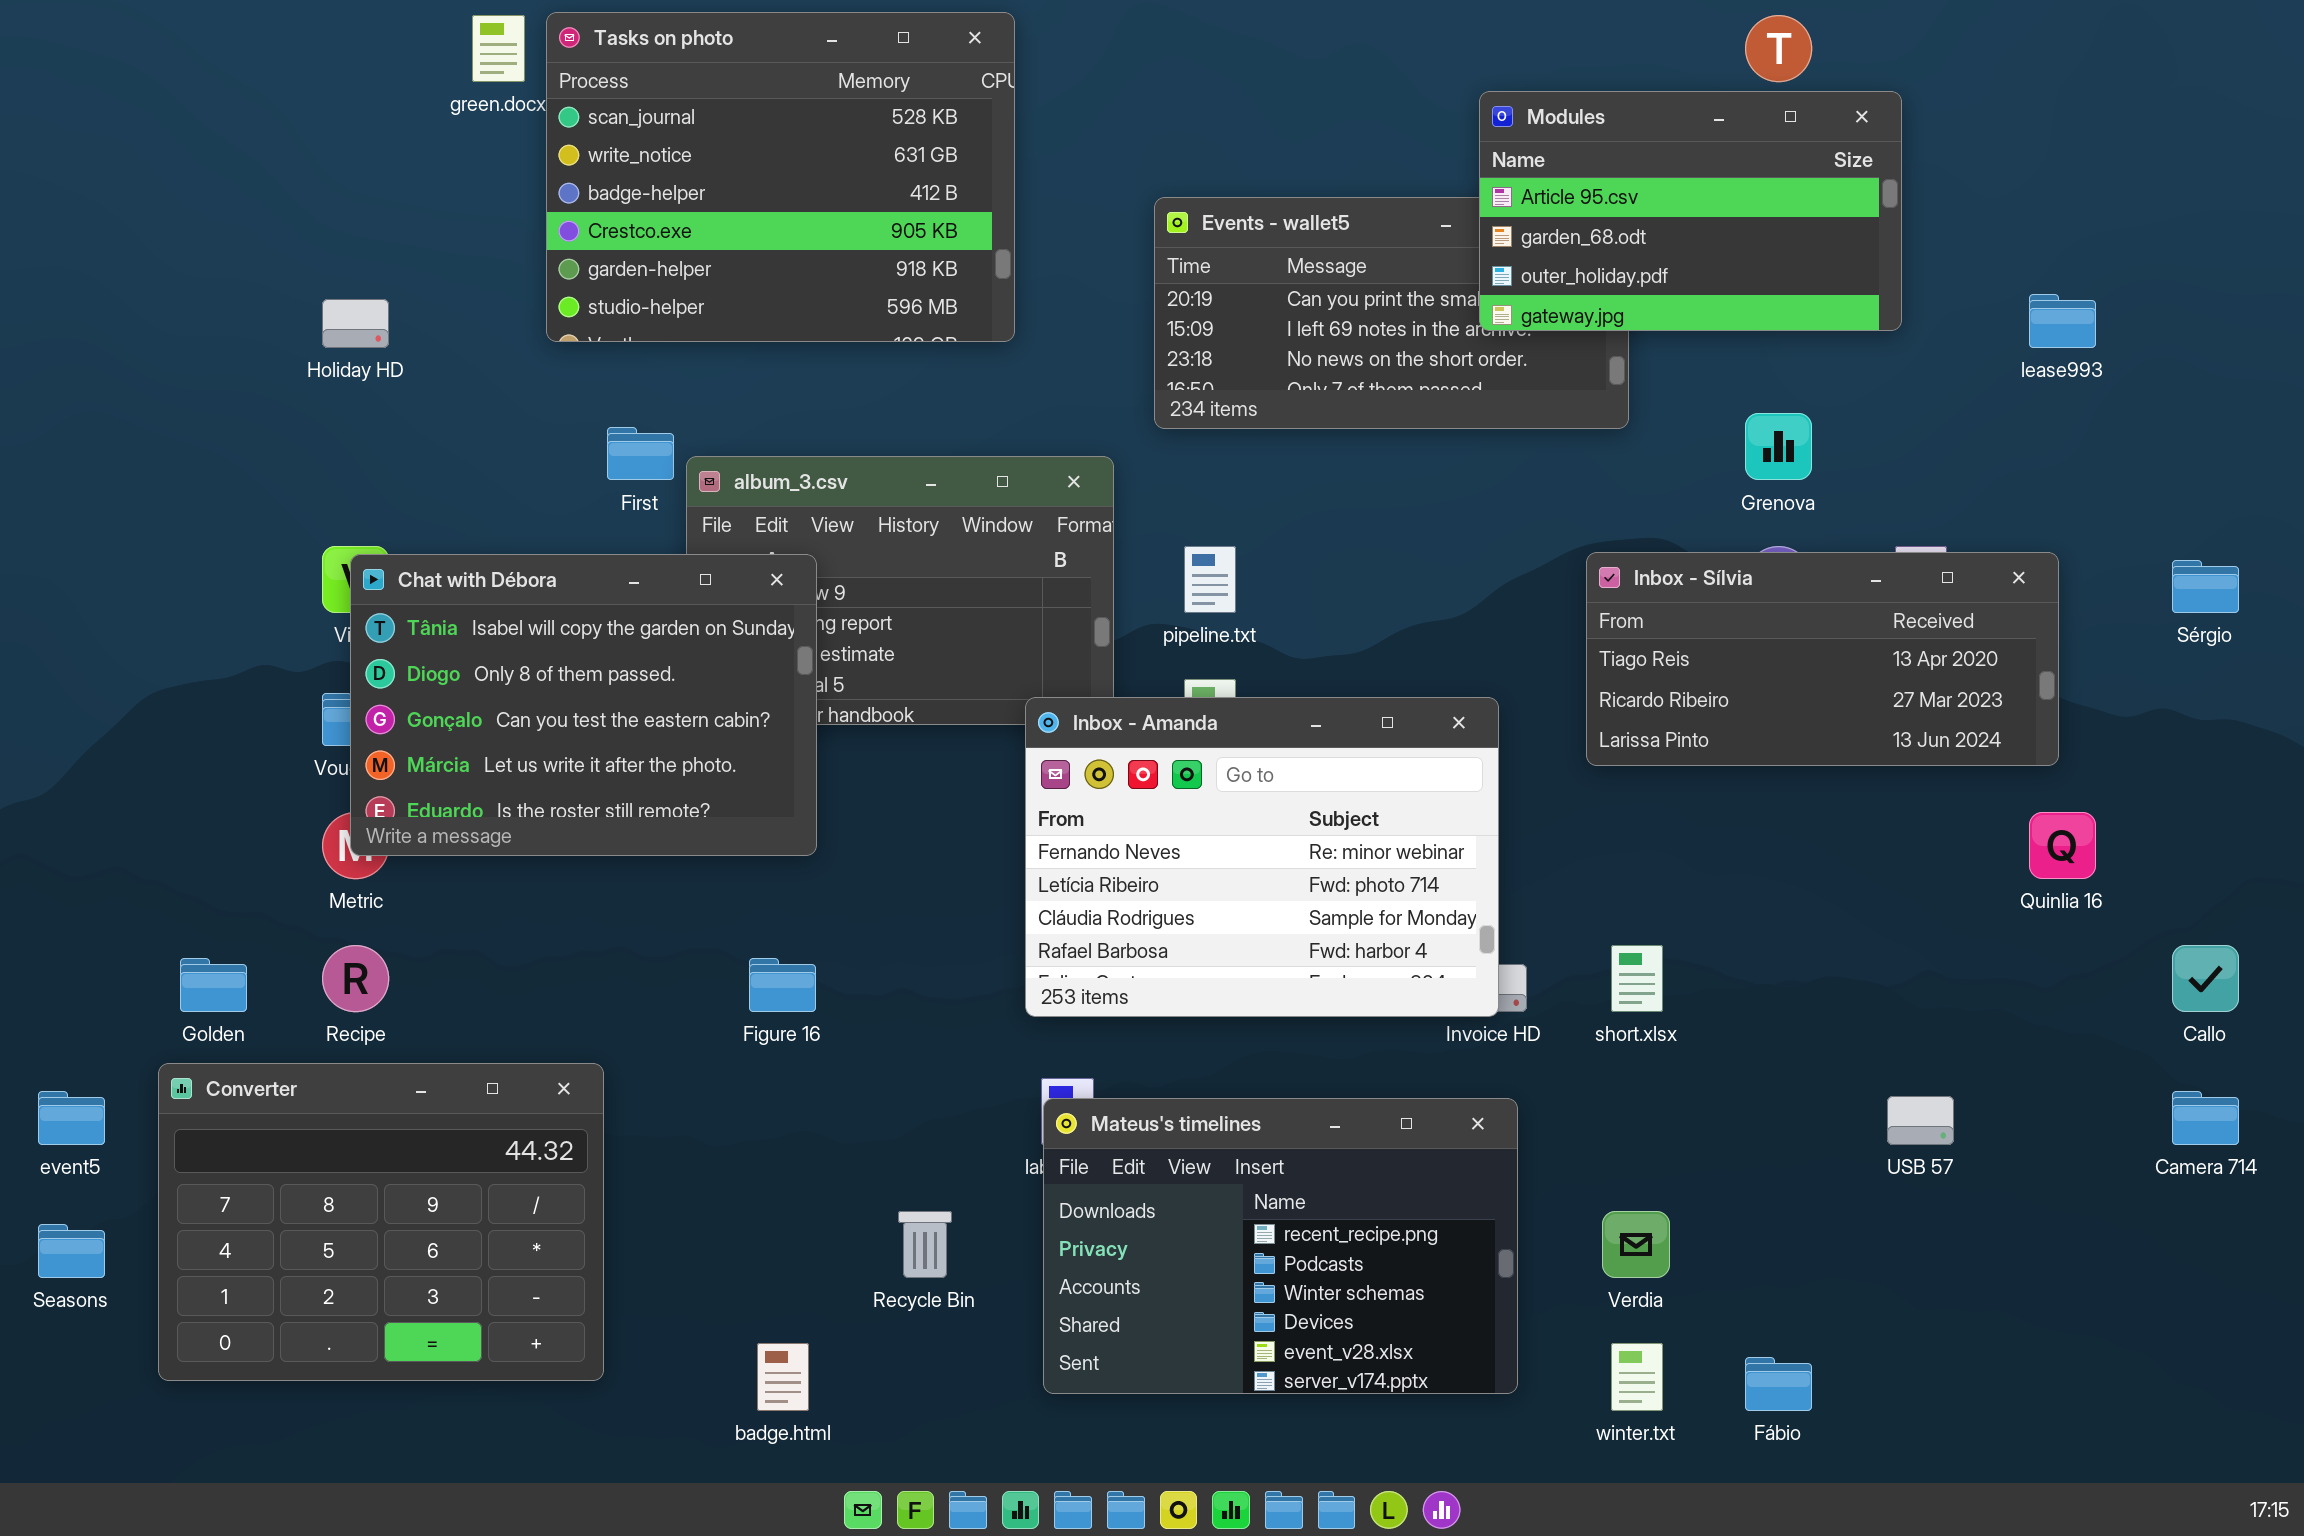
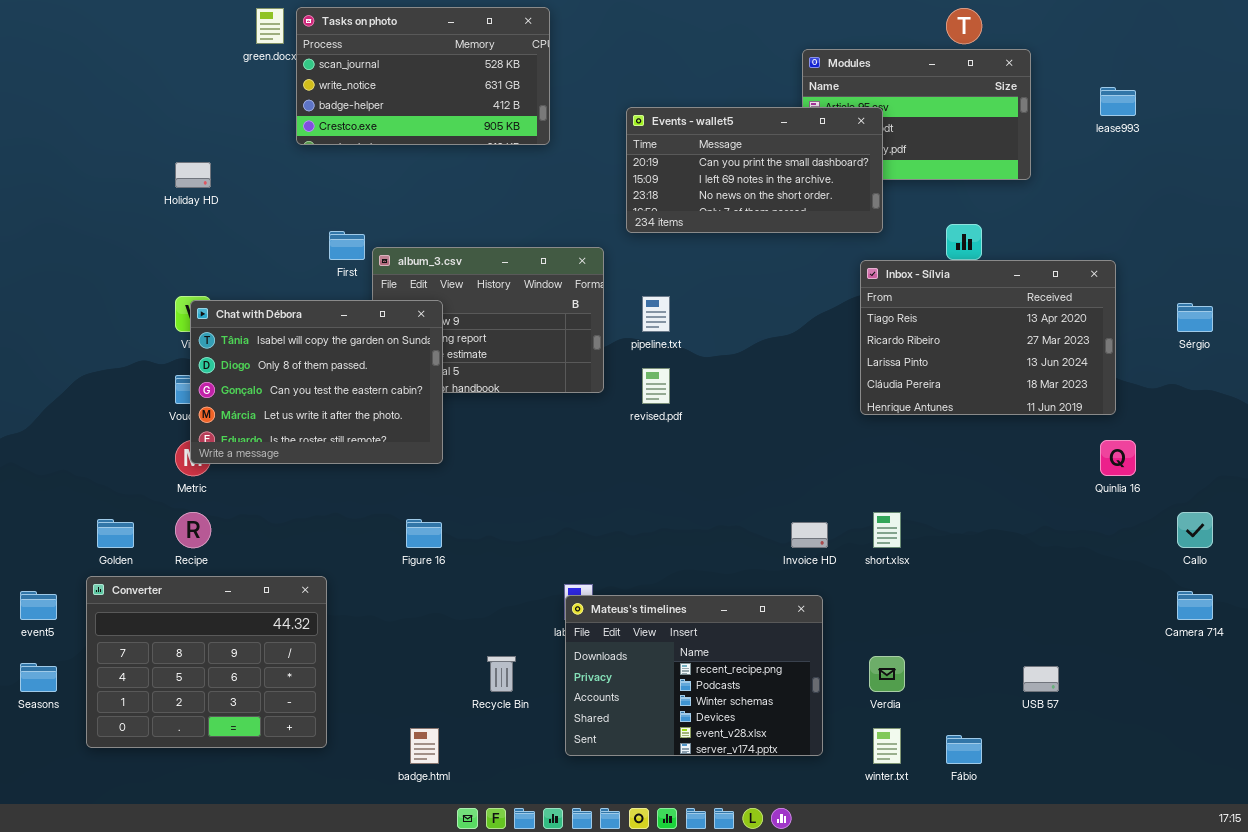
Tasks on photo: [546,12,1015,342] -> [296,7,550,145], resized
Events - wallet5: [1154,197,1629,429] -> [626,107,883,233], raised
lease993: [2029,294,2096,348] -> [1100,87,1136,116], moved
Inbox - Sílvia: [1586,552,2059,766] -> [860,260,1116,415], resized
Inbox - Amanda: [1025,697,1499,1017] -> none, closed
USB 57: [1887,1096,1954,1145] -> [1023,666,1059,692], moved

